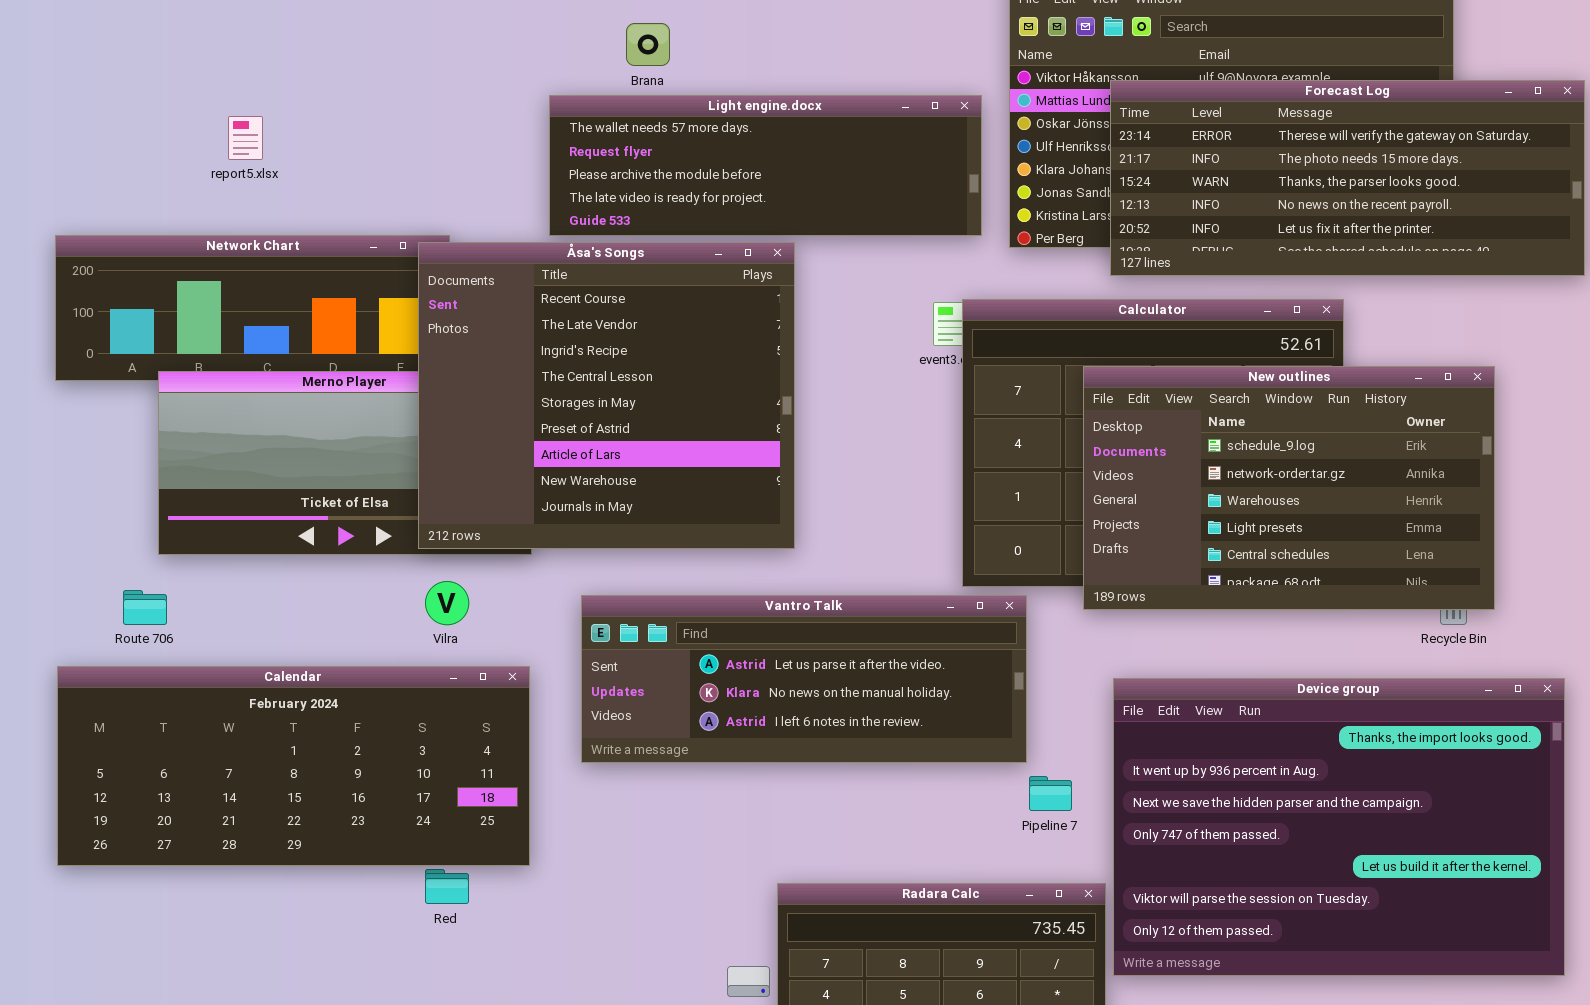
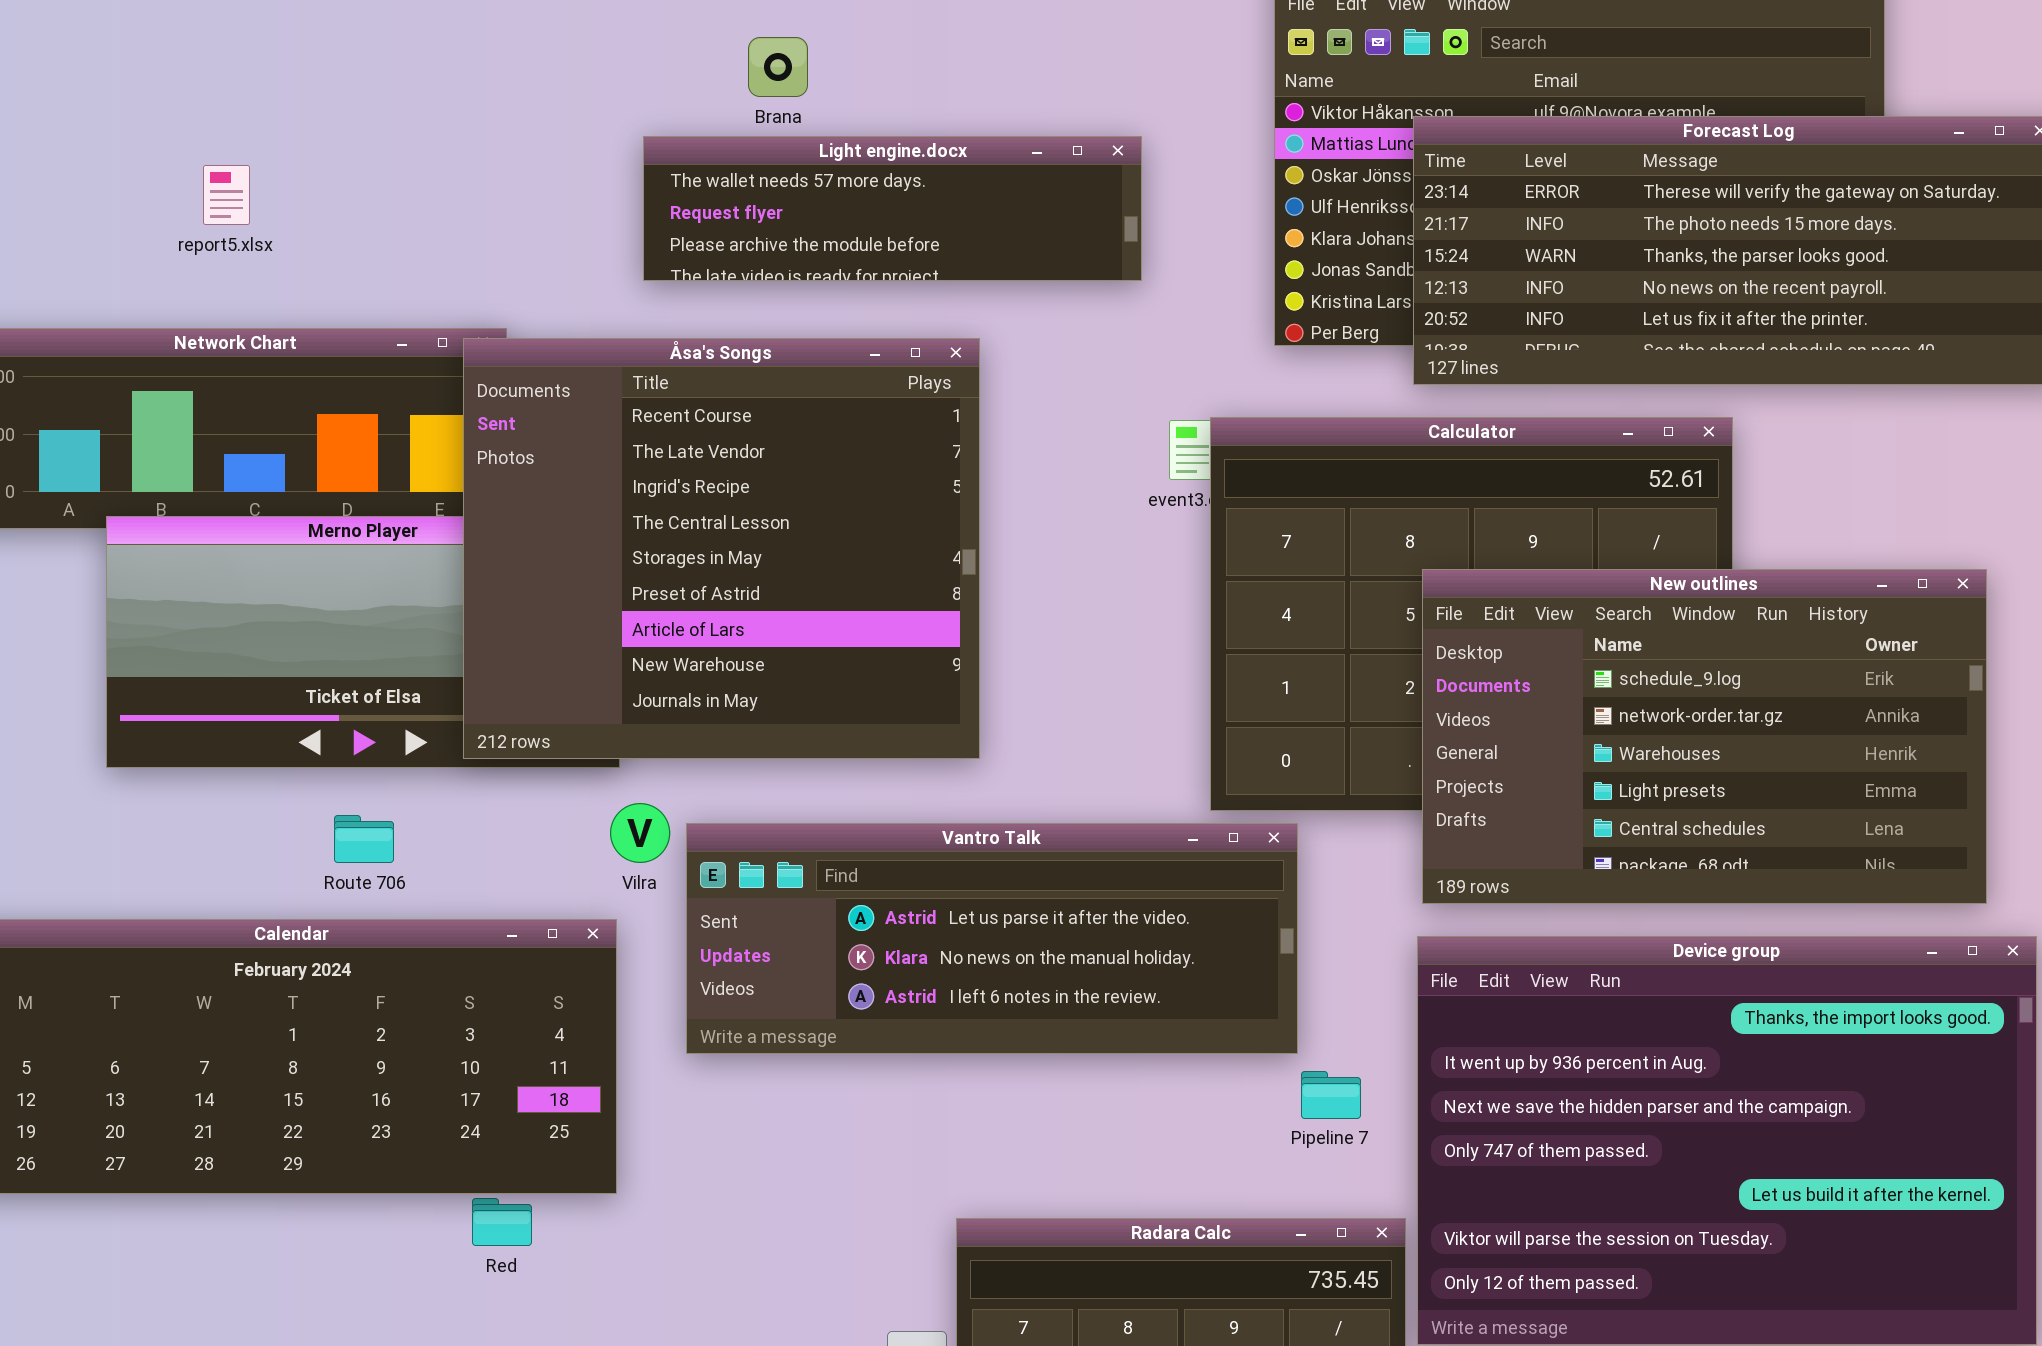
Light engine.docx: [549,95,982,236] -> [643,136,1142,281], resized
New outlines: [1083,366,1495,610] -> [1422,569,1987,904], moved
Vilra: [425,581,469,625] -> [610,803,670,863], moved
Route 706: [123,590,167,625] -> [334,815,394,863], moved

